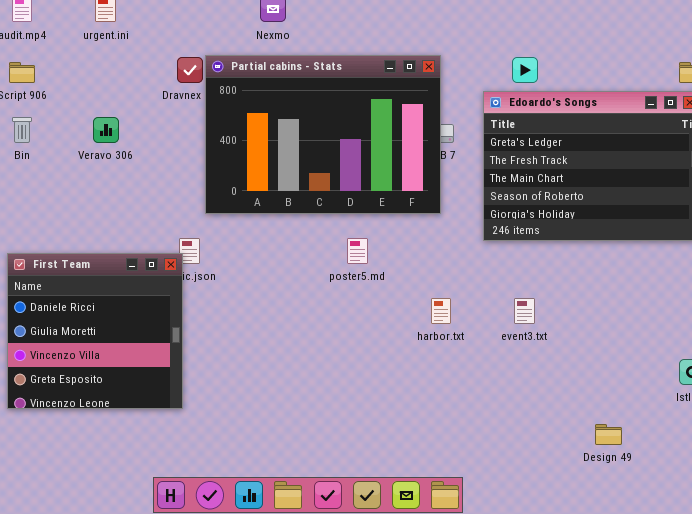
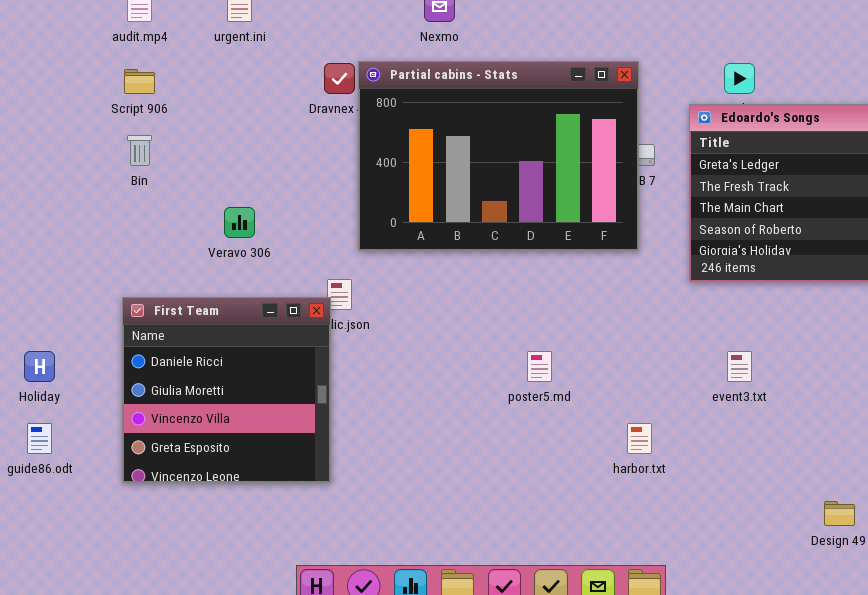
Veravo 306: [93,117,119,143] -> [224,207,255,238], moved
poster5.md: [347,238,368,264] -> [527,351,552,382], moved
harbor.txt: [431,298,451,324] -> [627,423,652,454], moved

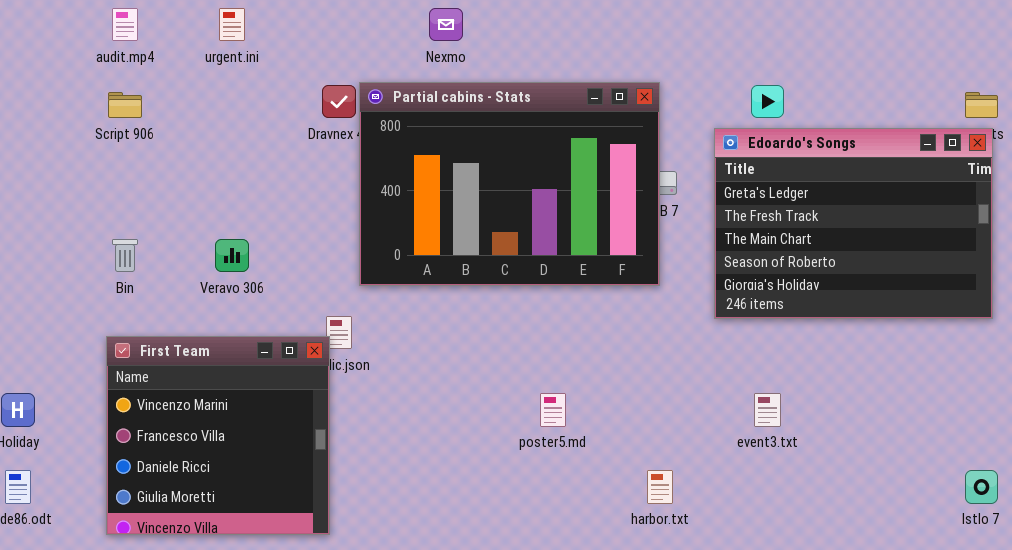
Bin: [127,135,152,166] -> [112,239,138,272], moved
First Team: [122,297,331,483] -> [106,336,330,535], scrolled up 2 rows

